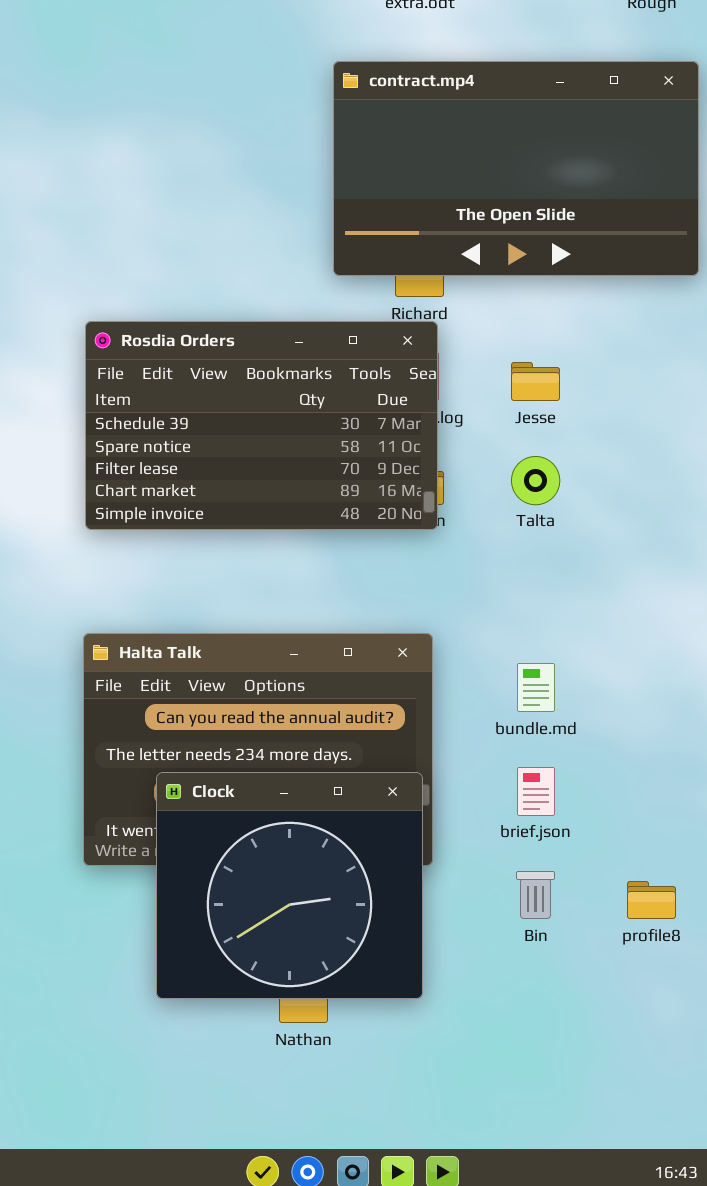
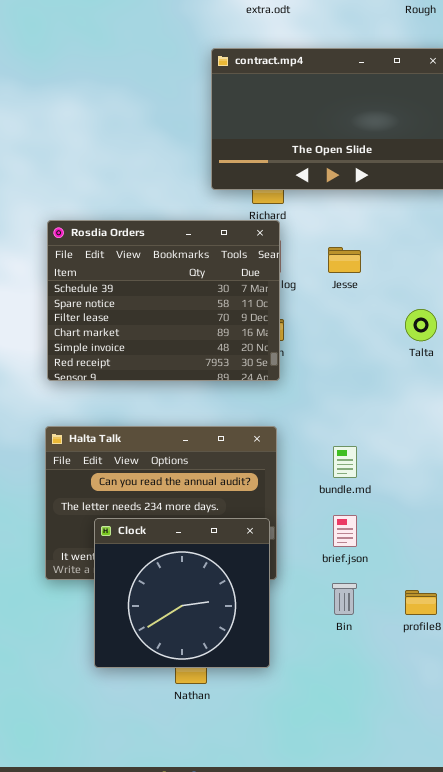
Rosdia Orders: [85,321,438,530] -> [47,220,280,381], resized
Talta: [511,456,560,505] -> [405,309,437,341], moved

